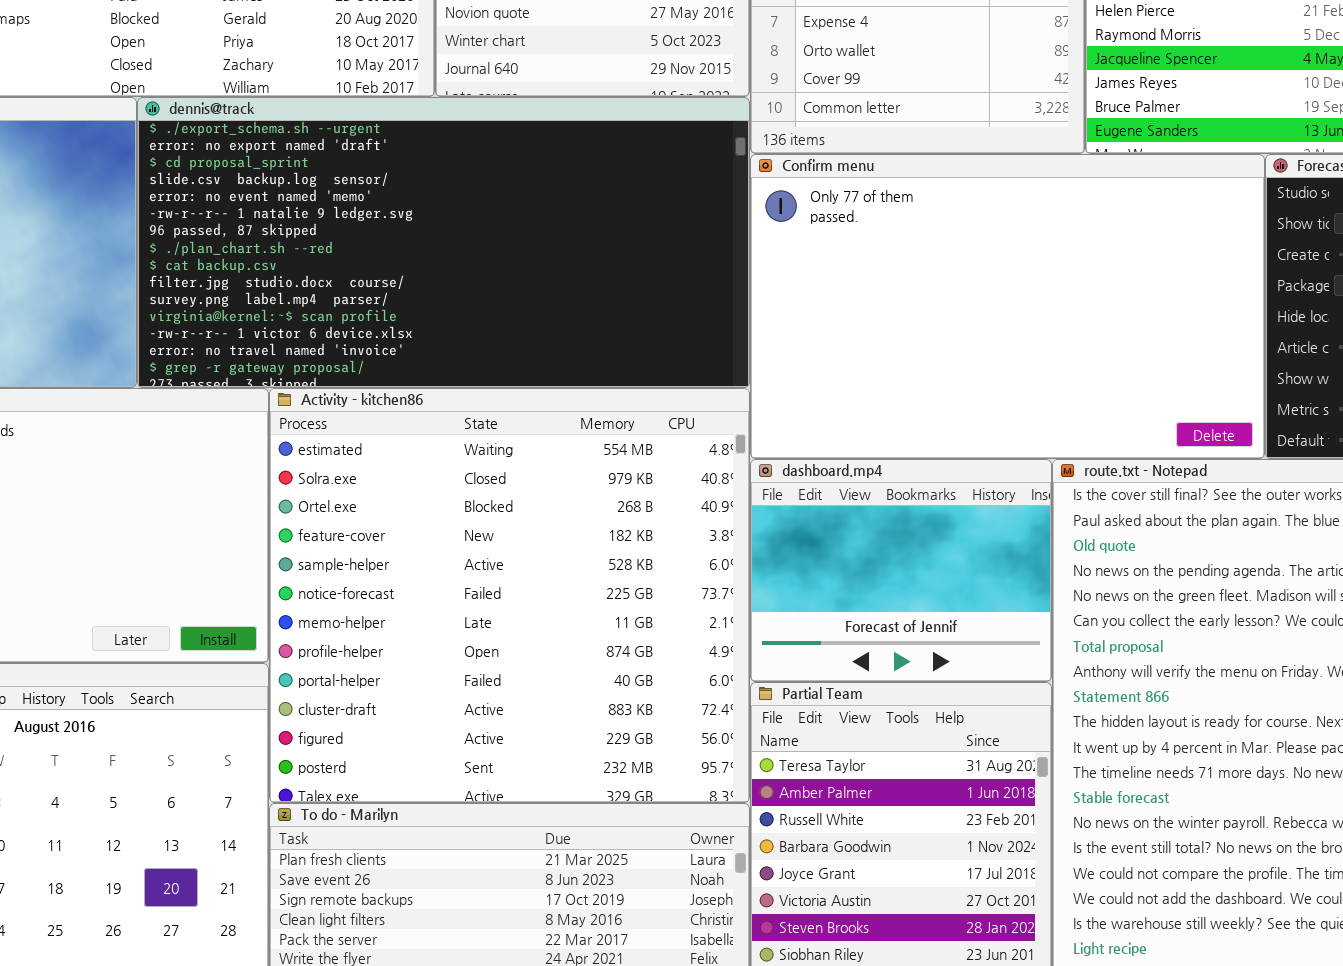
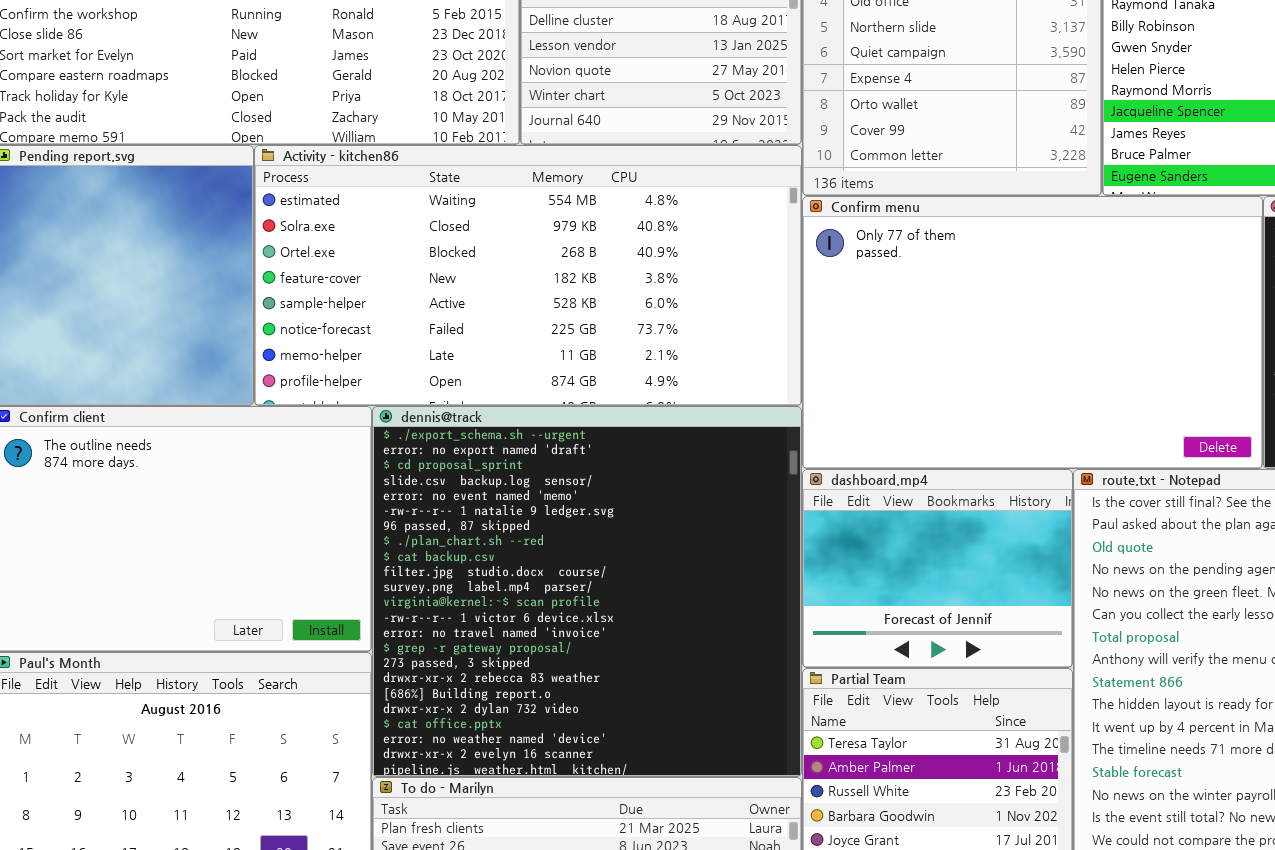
dennis@track: [137,97,750,388] -> [372,406,802,777], moved, resized
Activity - kitchen86: [269,388,750,803] -> [254,145,802,406], moved, resized

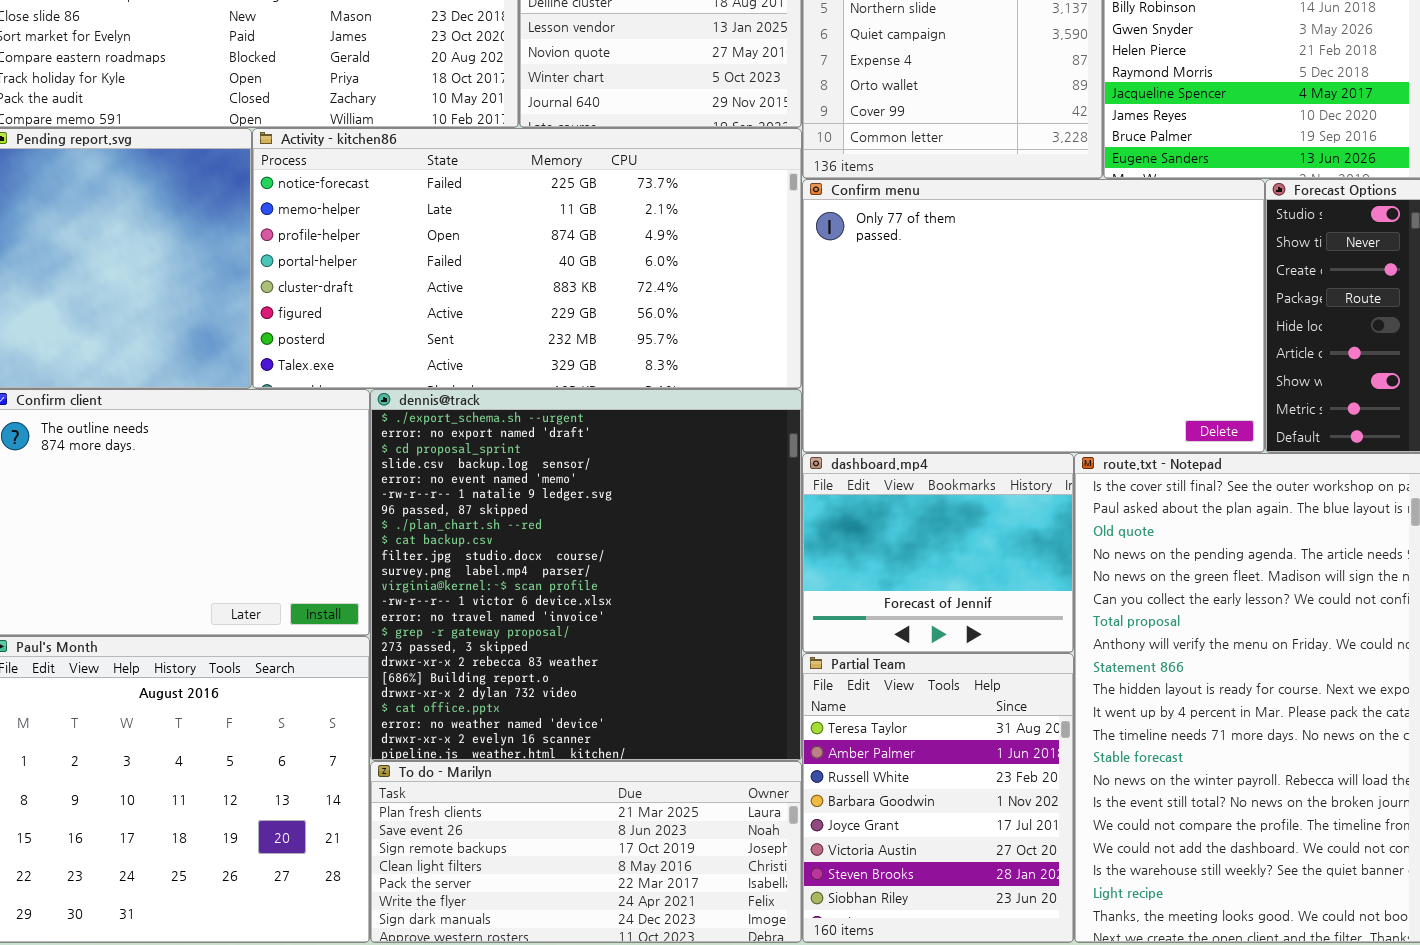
Activity - kitchen86: [254,145,802,406] -> [252,128,802,389], scrolled down 5 rows

